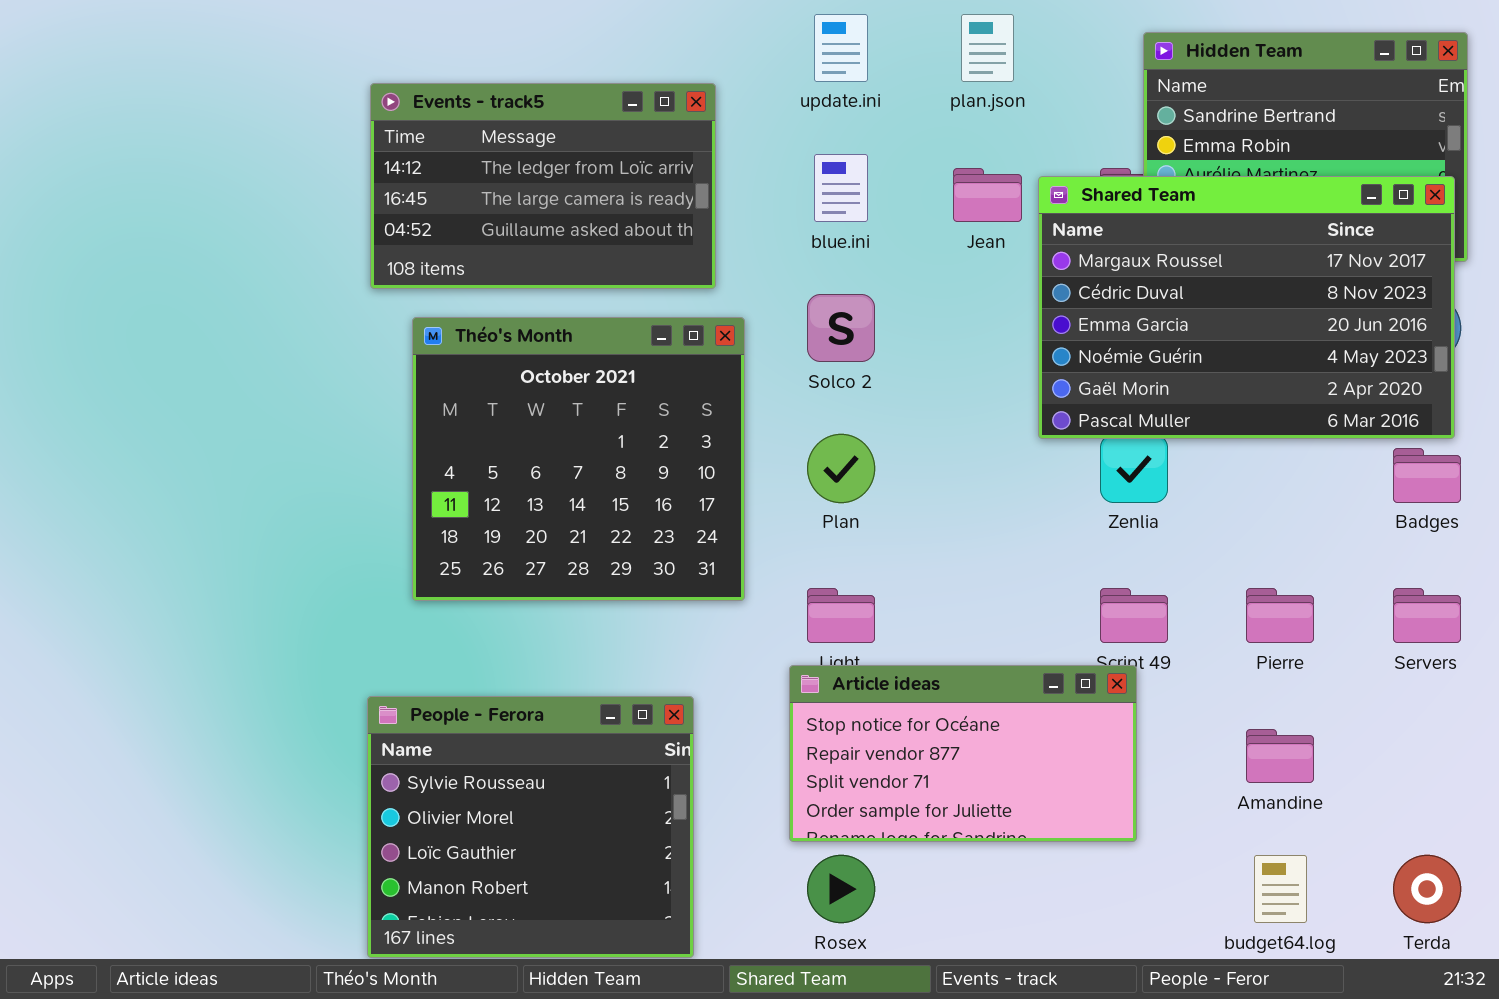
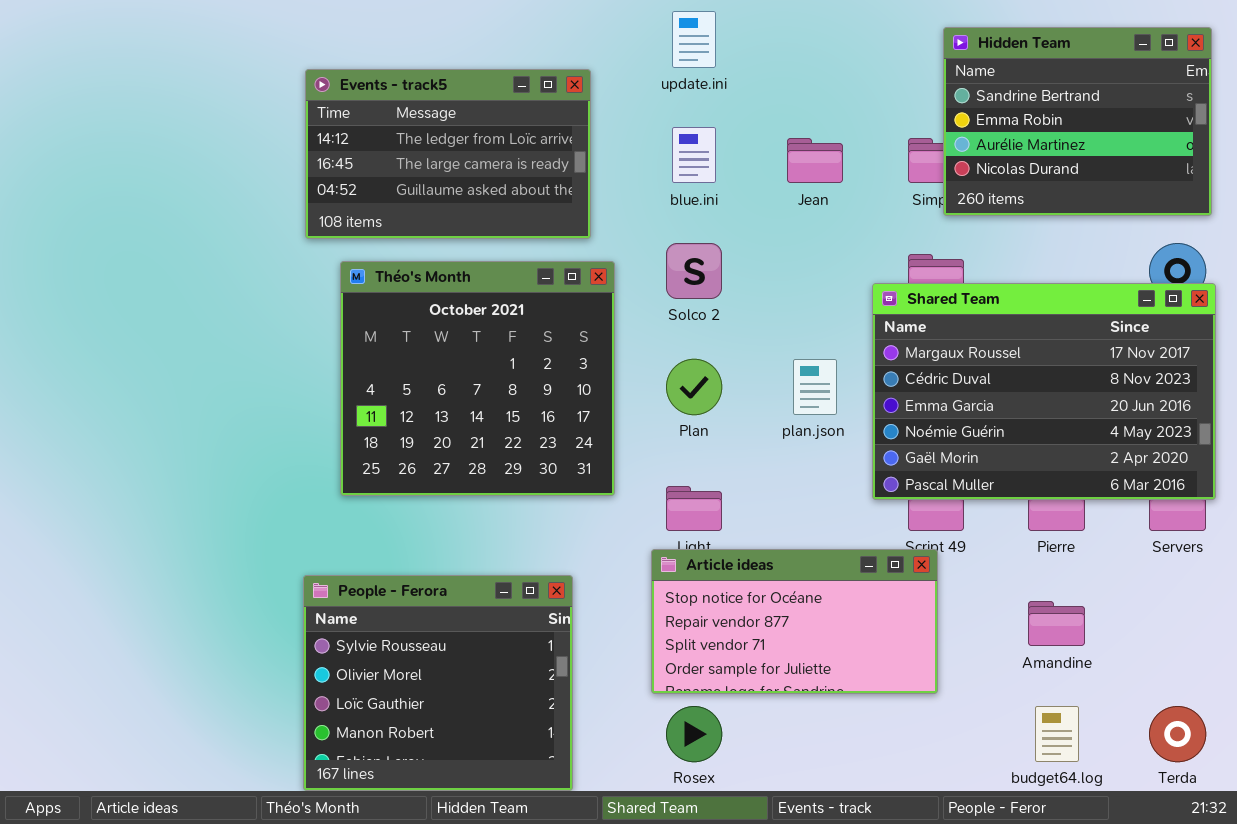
plan.json: [961,14,1014,82] -> [793,359,837,415], moved
Shared Team: [1038,176,1455,439] -> [872,283,1216,500], moved

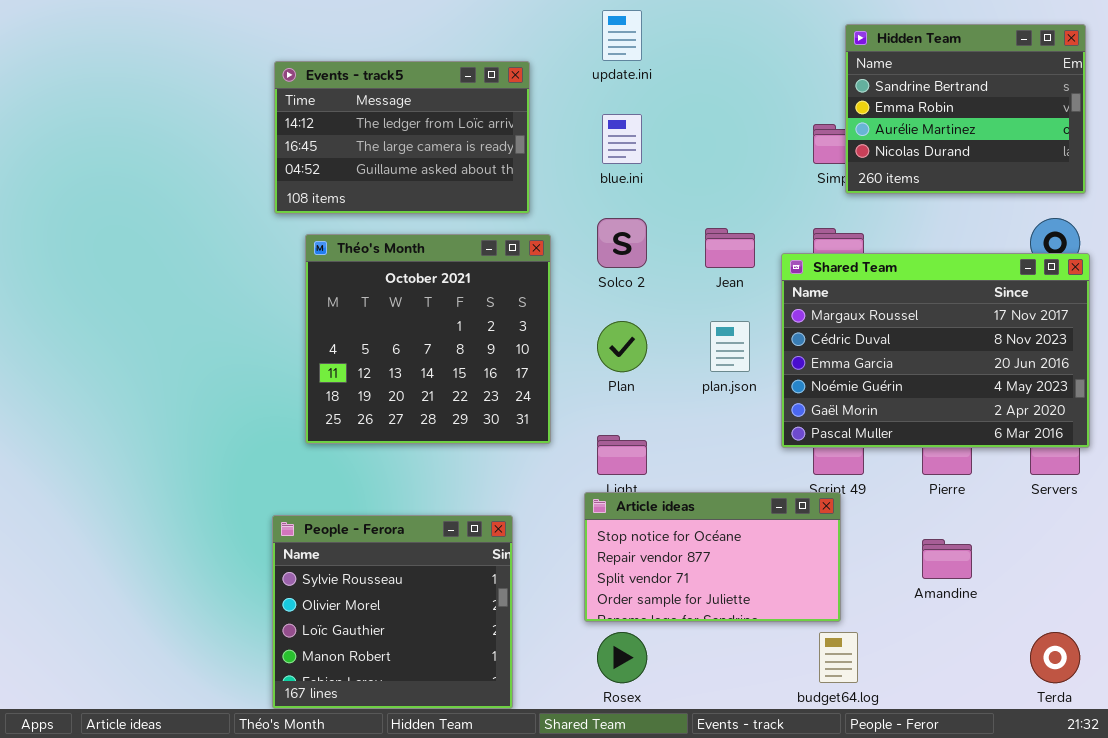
Jean: [787,138,843,183] -> [705,228,755,268], moved
budget64.log: [1035,706,1079,762] -> [819,632,858,683], moved

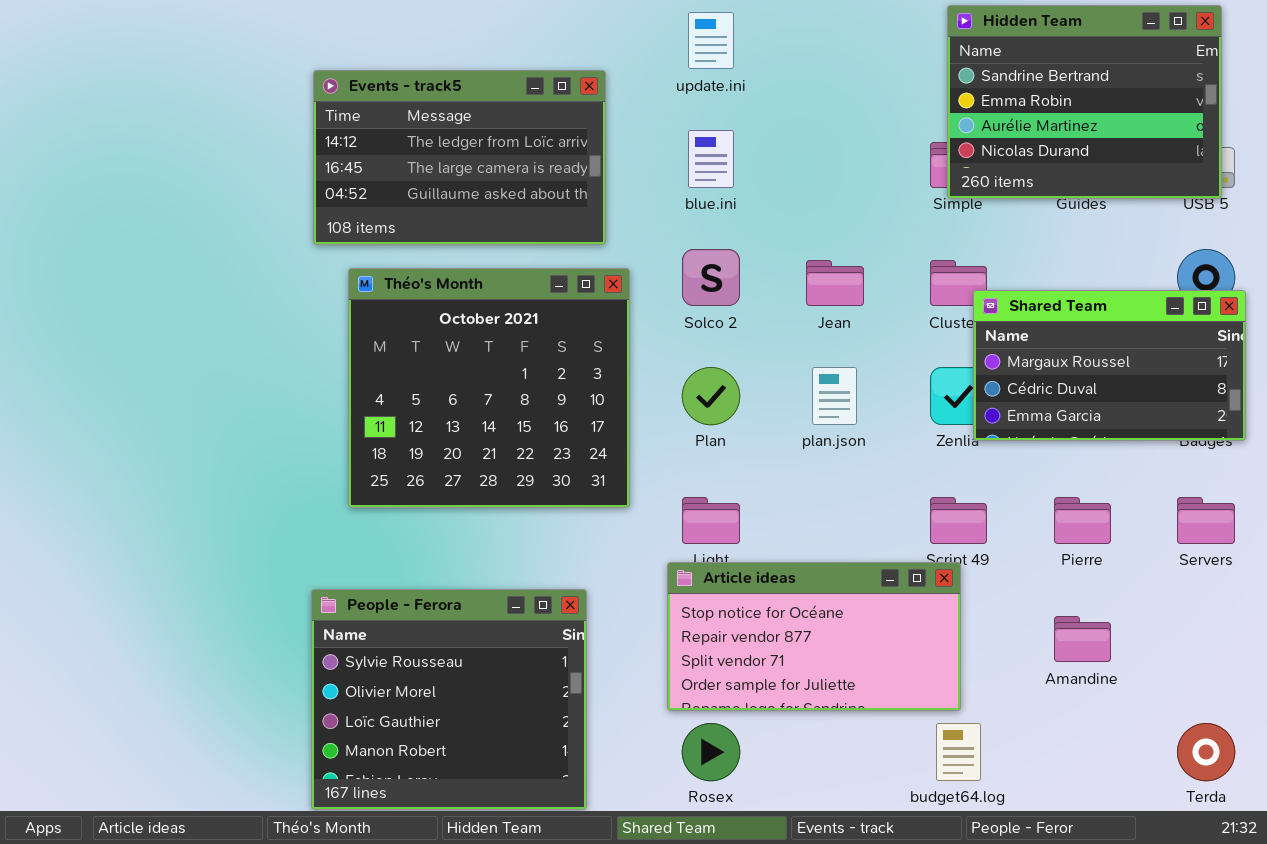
Hidden Team: [845,24,1086,194] -> [947,5,1222,199], moved
Shared Team: [781,253,1090,448] -> [973,290,1246,441], resized

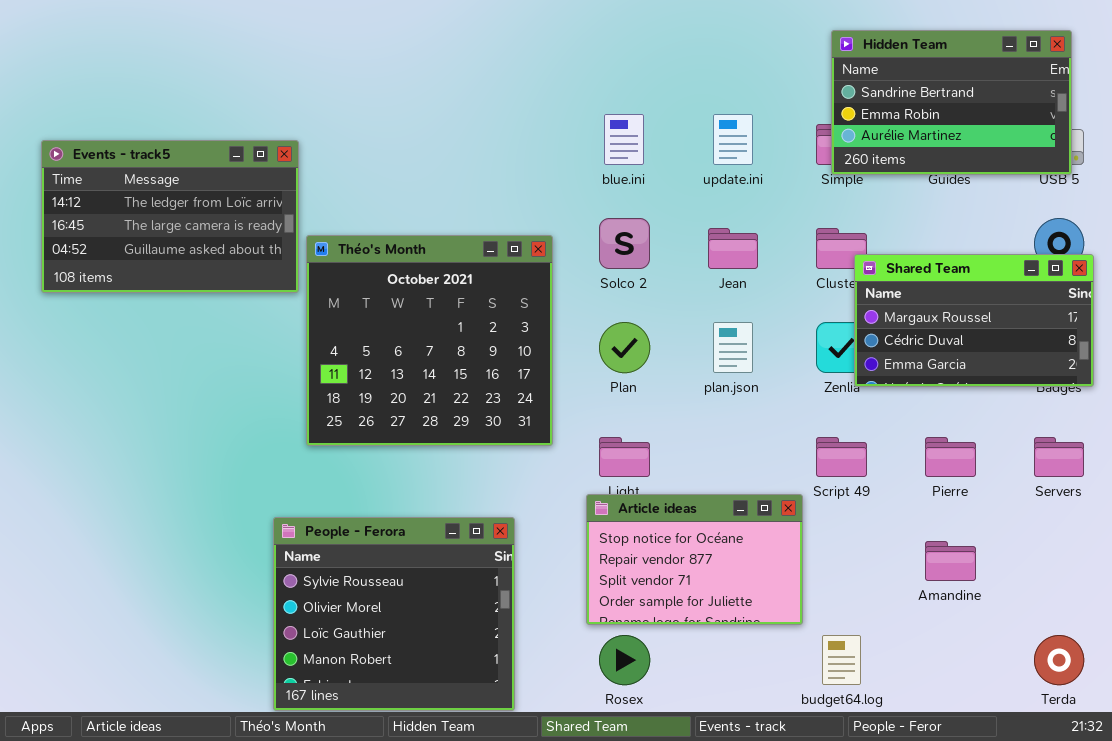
Hidden Team: [947,5,1222,199] -> [831,30,1072,175], resized
update.ini: [688,12,734,69] -> [713,114,753,165], moved
Events - track5: [313,70,606,245] -> [41,140,299,293], moved
Article ideas: [667,562,961,711] -> [586,494,803,625], resized

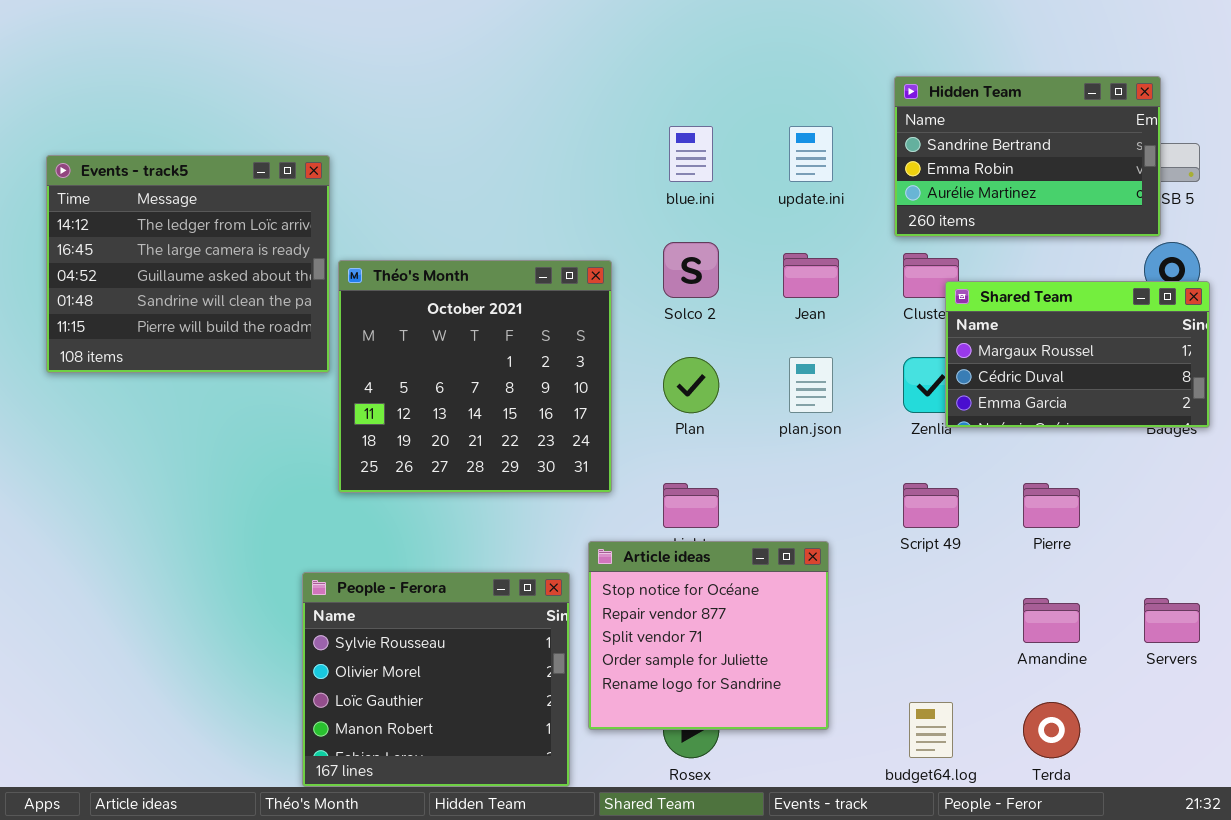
Hidden Team: [831,30,1072,175] -> [894,76,1161,237], moved
Events - track5: [41,140,299,293] -> [46,155,330,373], resized
Servers: [1034,437,1084,477] -> [1144,598,1200,643], moved
Article ideas: [586,494,803,625] -> [588,541,829,730], moved, resized
Terda: [1034,635,1084,685] -> [1023,702,1080,758], moved

